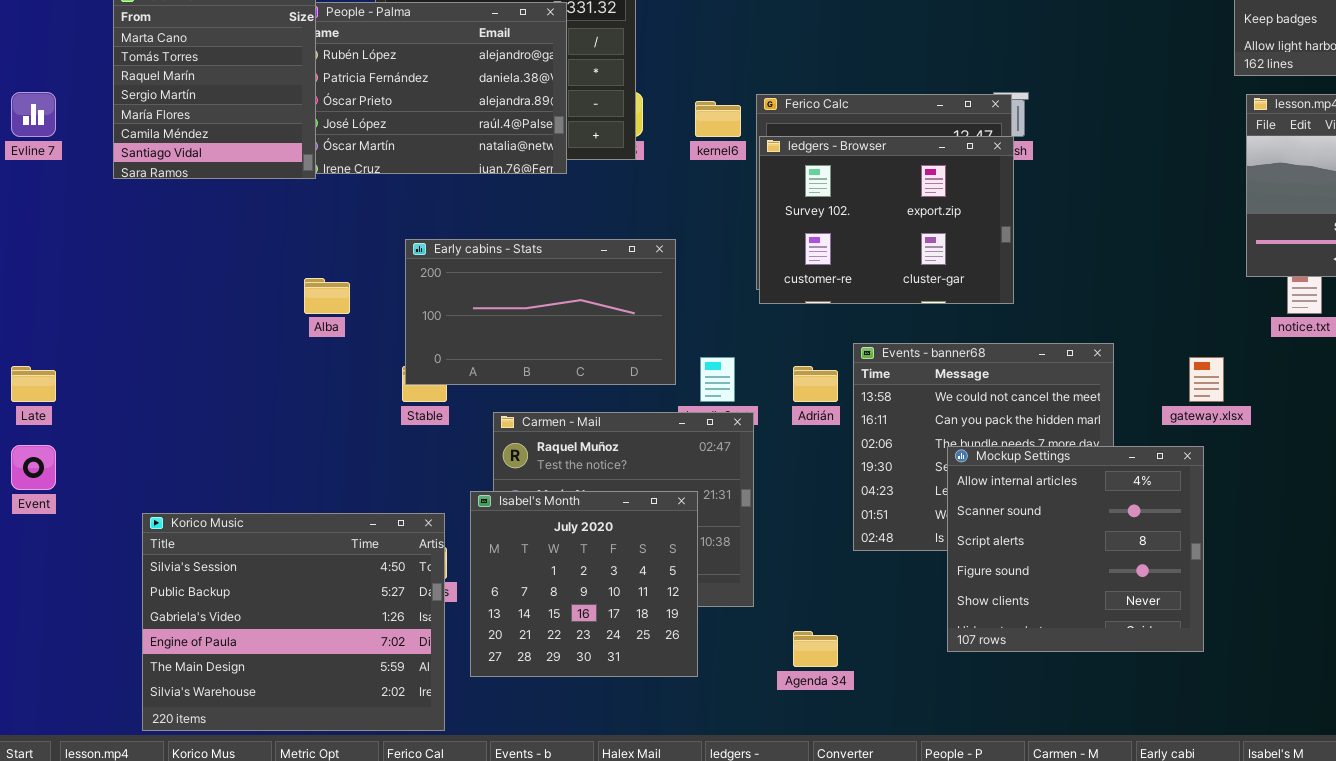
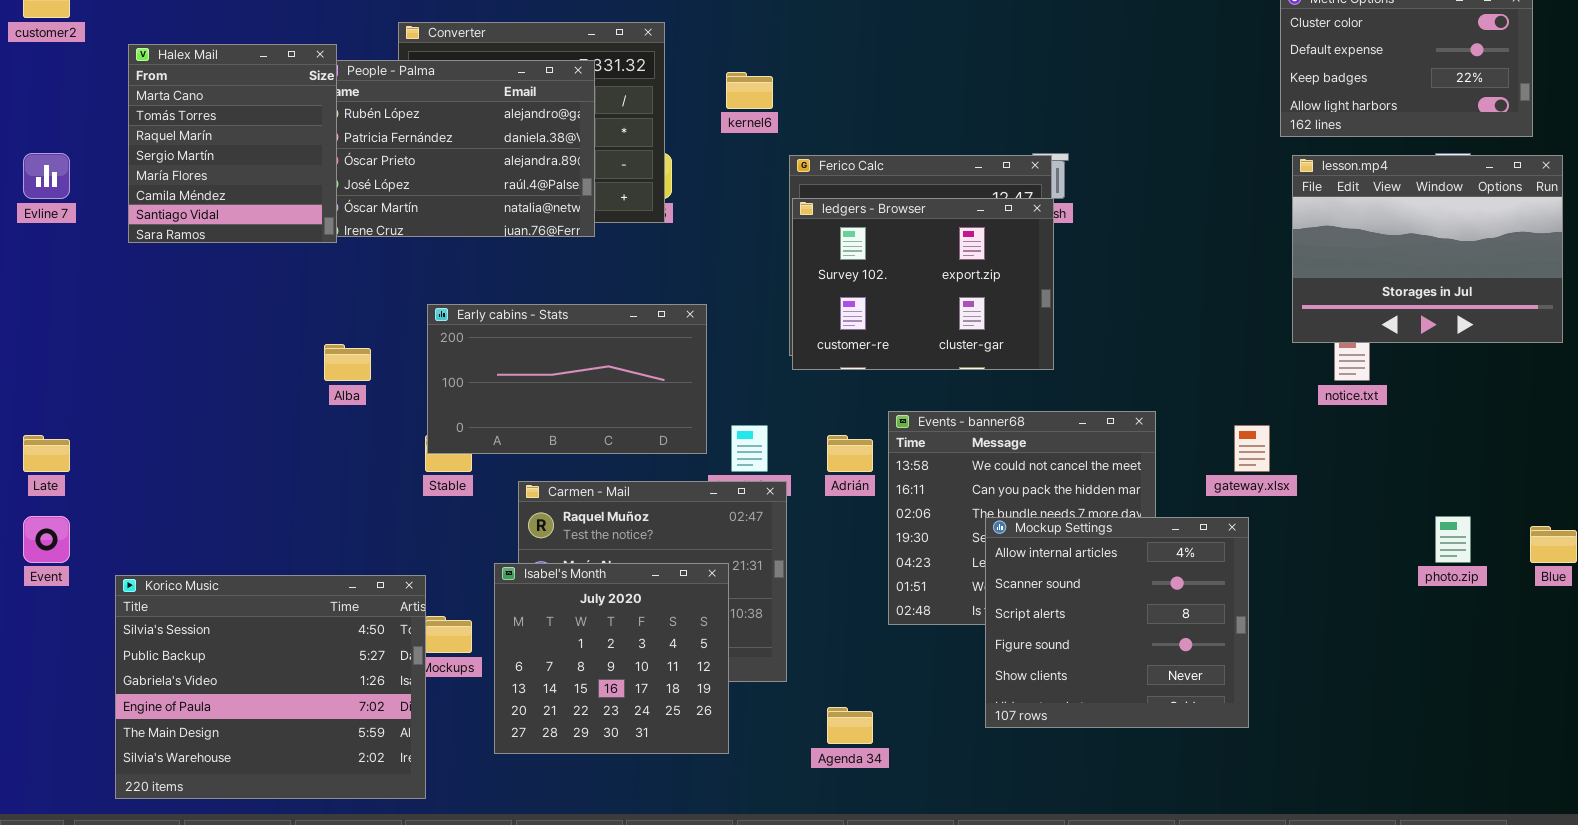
kernel6: [695,101,741,137] -> [726,72,773,109], moved
Korico Music: [142,513,445,731] -> [115,575,426,799], moved

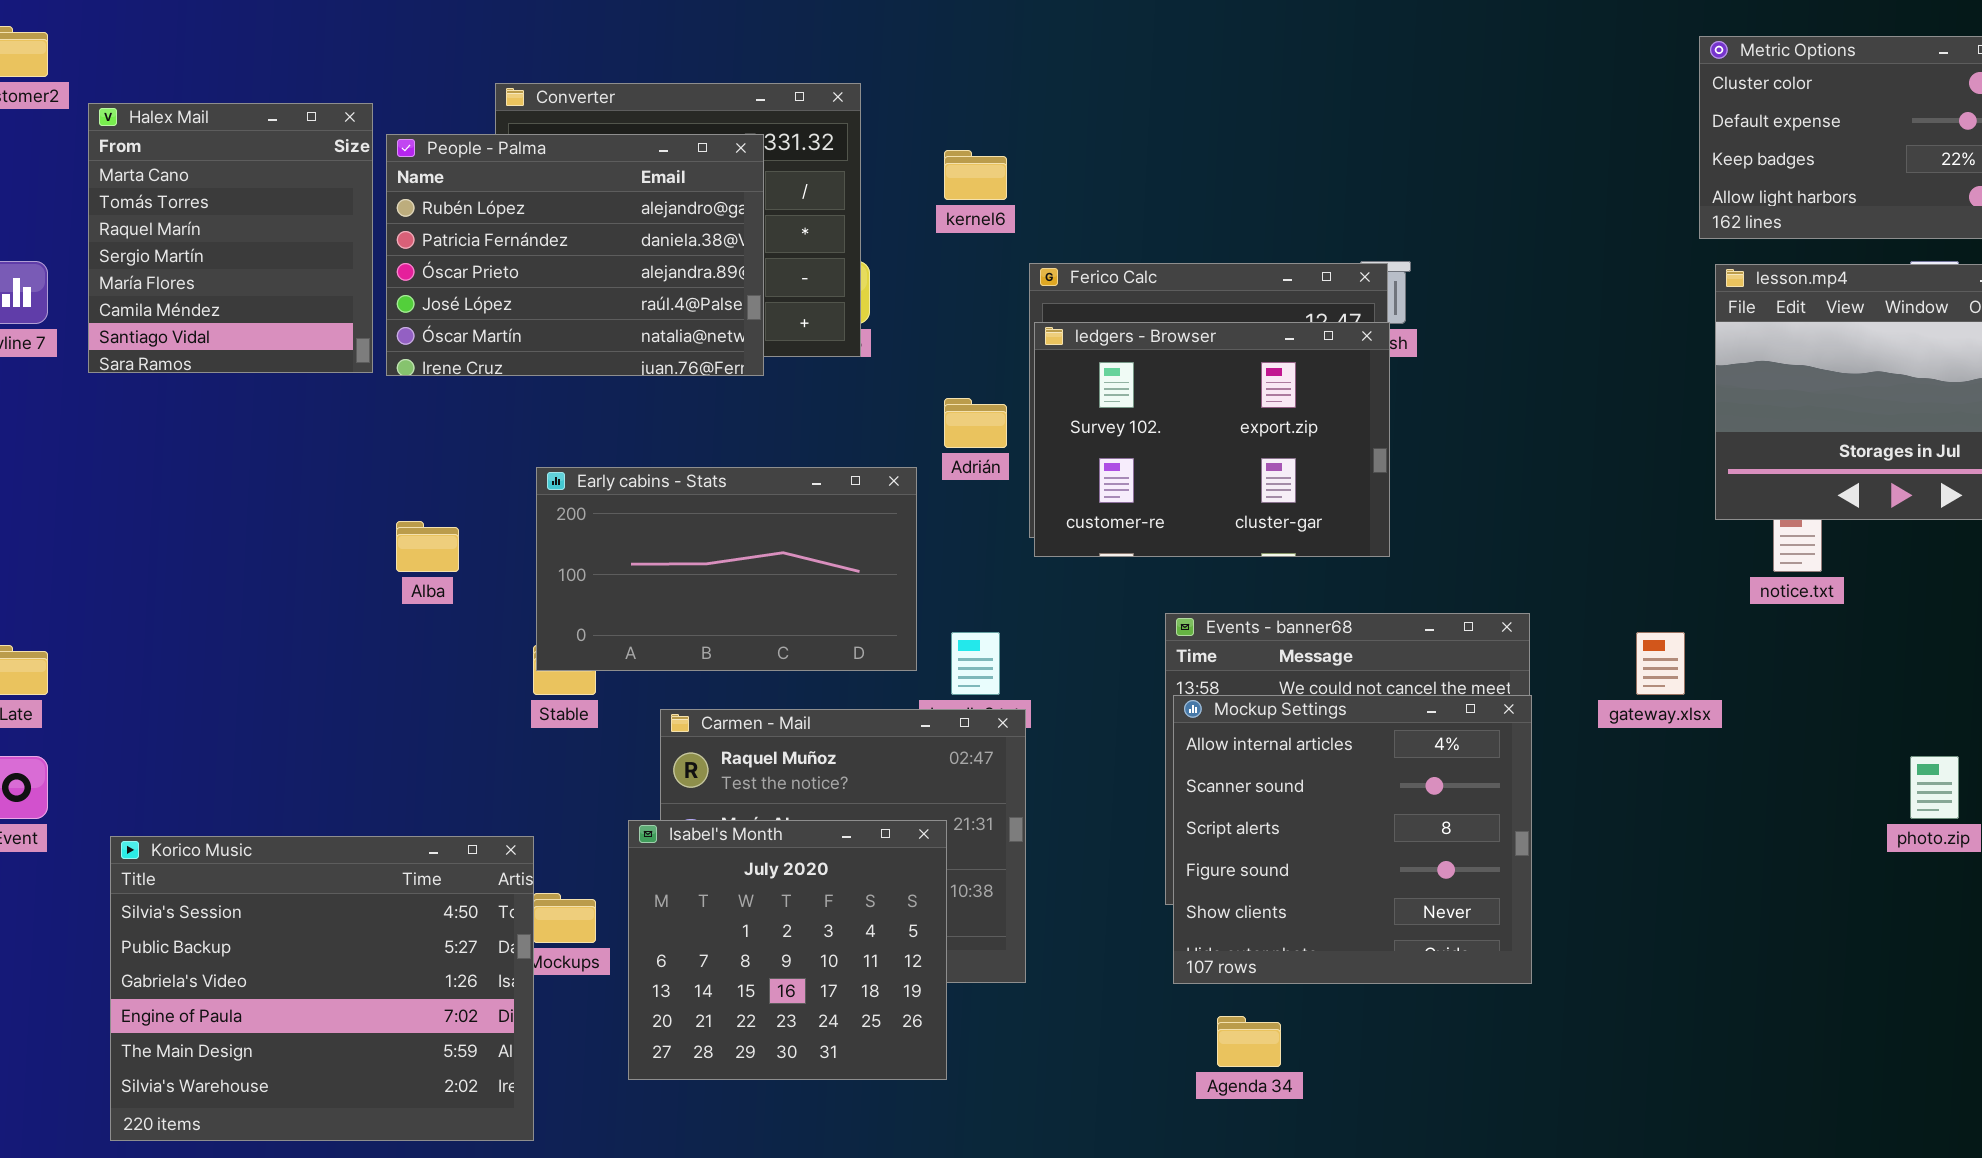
Halex Mail: [128,44,337,243] -> [88,103,373,373], moved
Adrián: [827,435,873,472] -> [944,398,1007,448], moved
Mockup Settings: [985,517,1249,728] -> [1173,695,1532,984], moved
Agenda 34: [827,707,873,744] -> [1217,1016,1281,1067], moved

